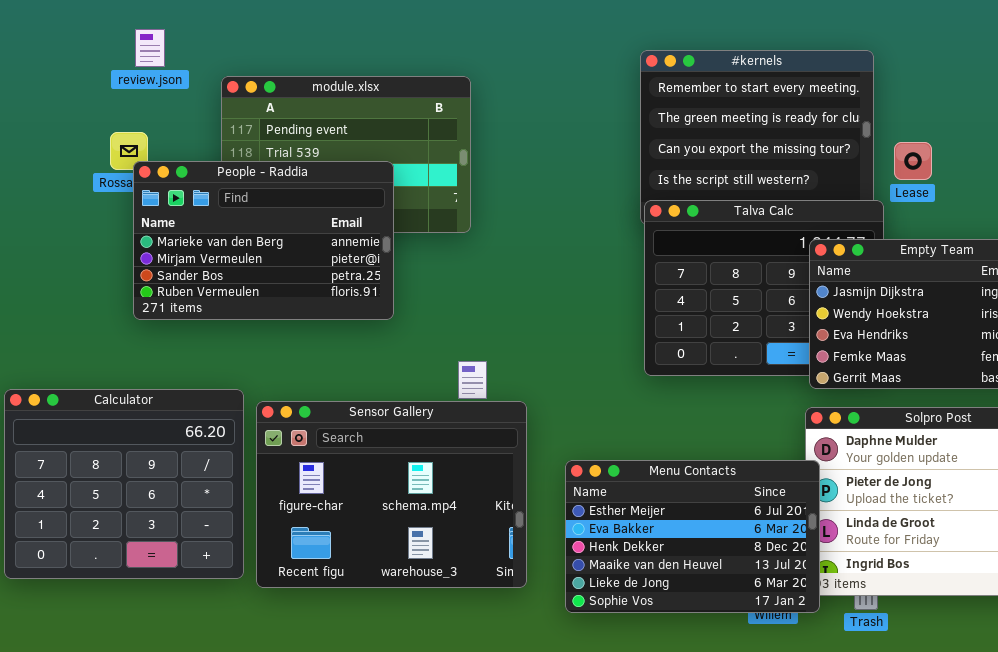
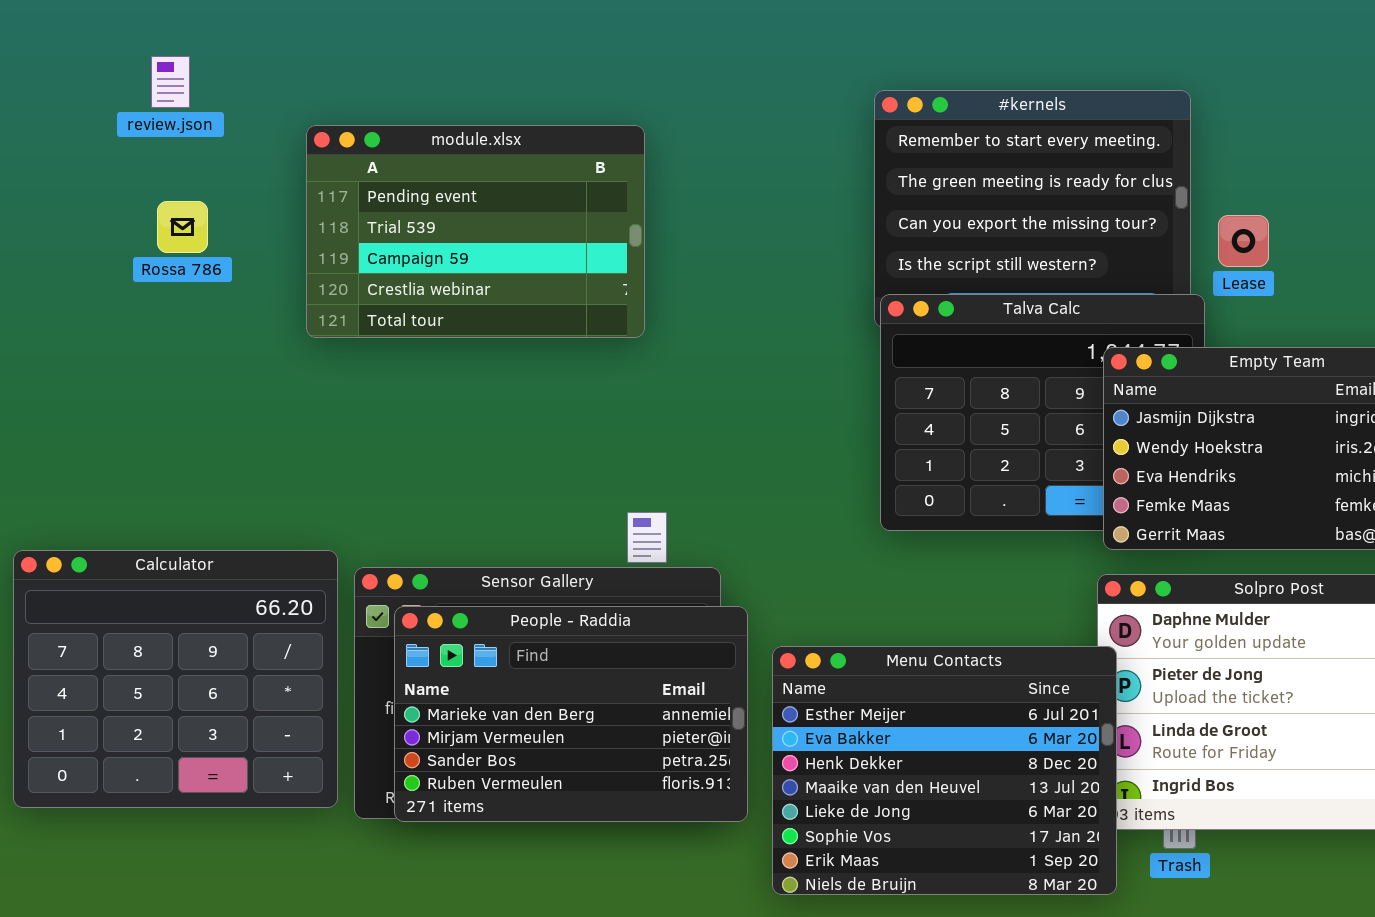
review.json: [135,29,165,67] -> [151,56,190,108], moved
People - Raddia: [133,161,394,320] -> [394,606,748,822], moved
Menu Contacts: [565,460,820,613] -> [772,646,1117,895], resized

